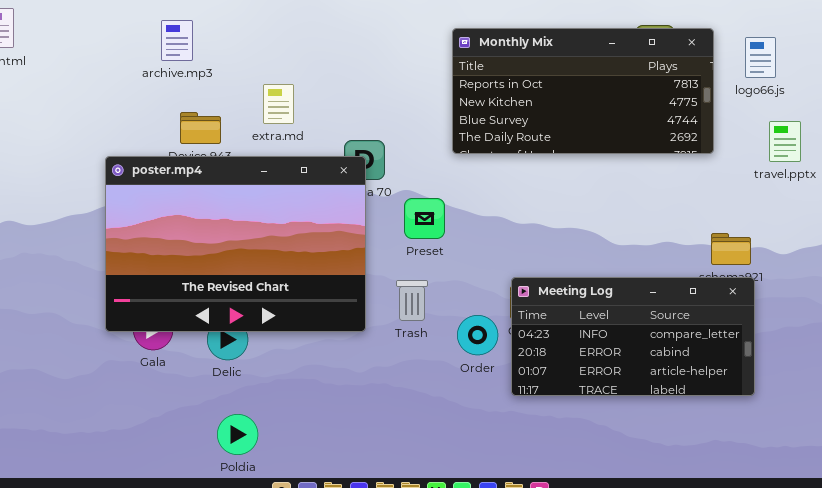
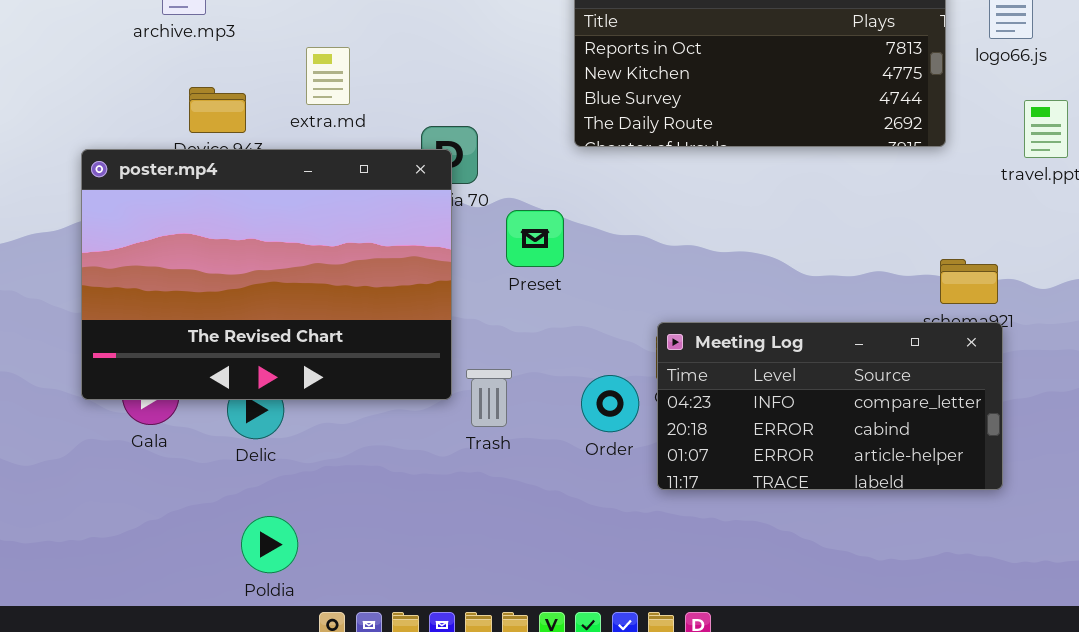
Trash: [396,280,428,321] -> [466,369,512,427], moved

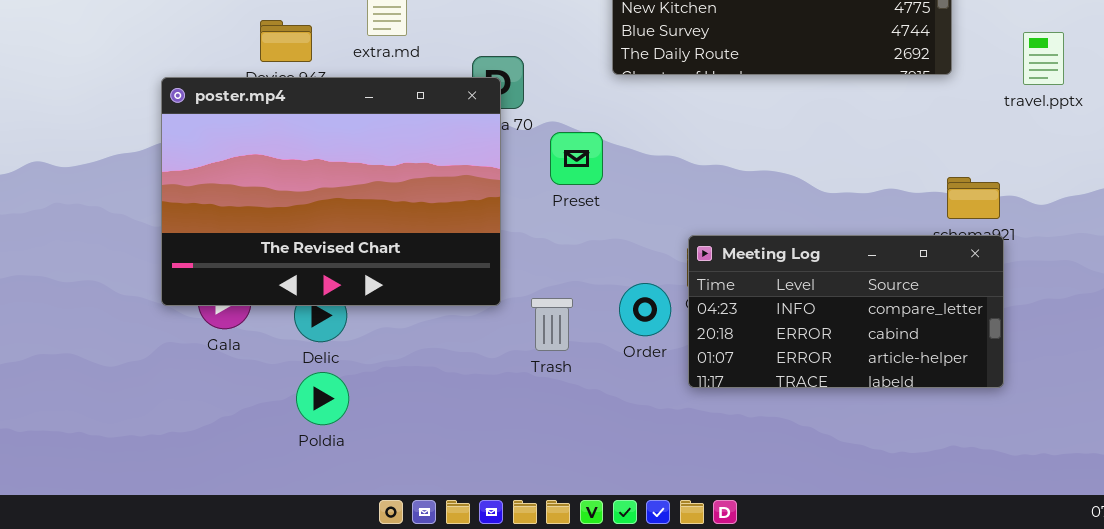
Trash: [466,369,512,427] -> [531,298,573,351], moved
Poldia: [241,516,298,573] -> [296,372,349,425], moved

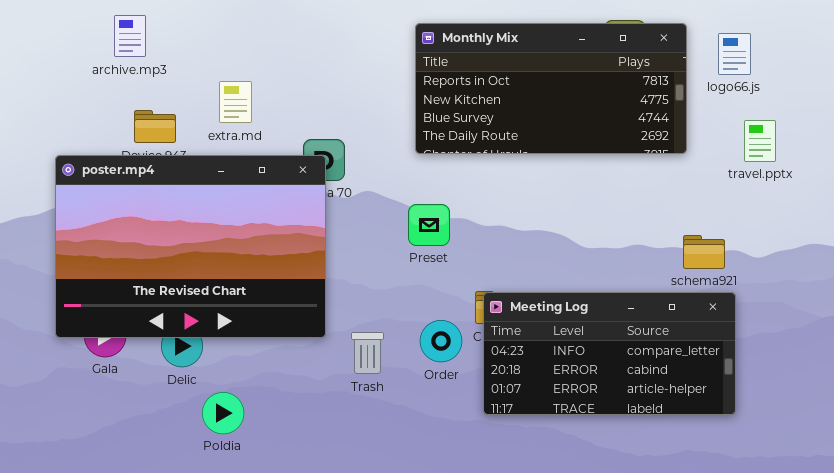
Preset: [550,132,603,185] -> [408,204,450,246], moved
Meeting Log: [688,235,1004,388] -> [483,292,736,415], moved
Poldia: [296,372,349,425] -> [202,392,244,434], moved

